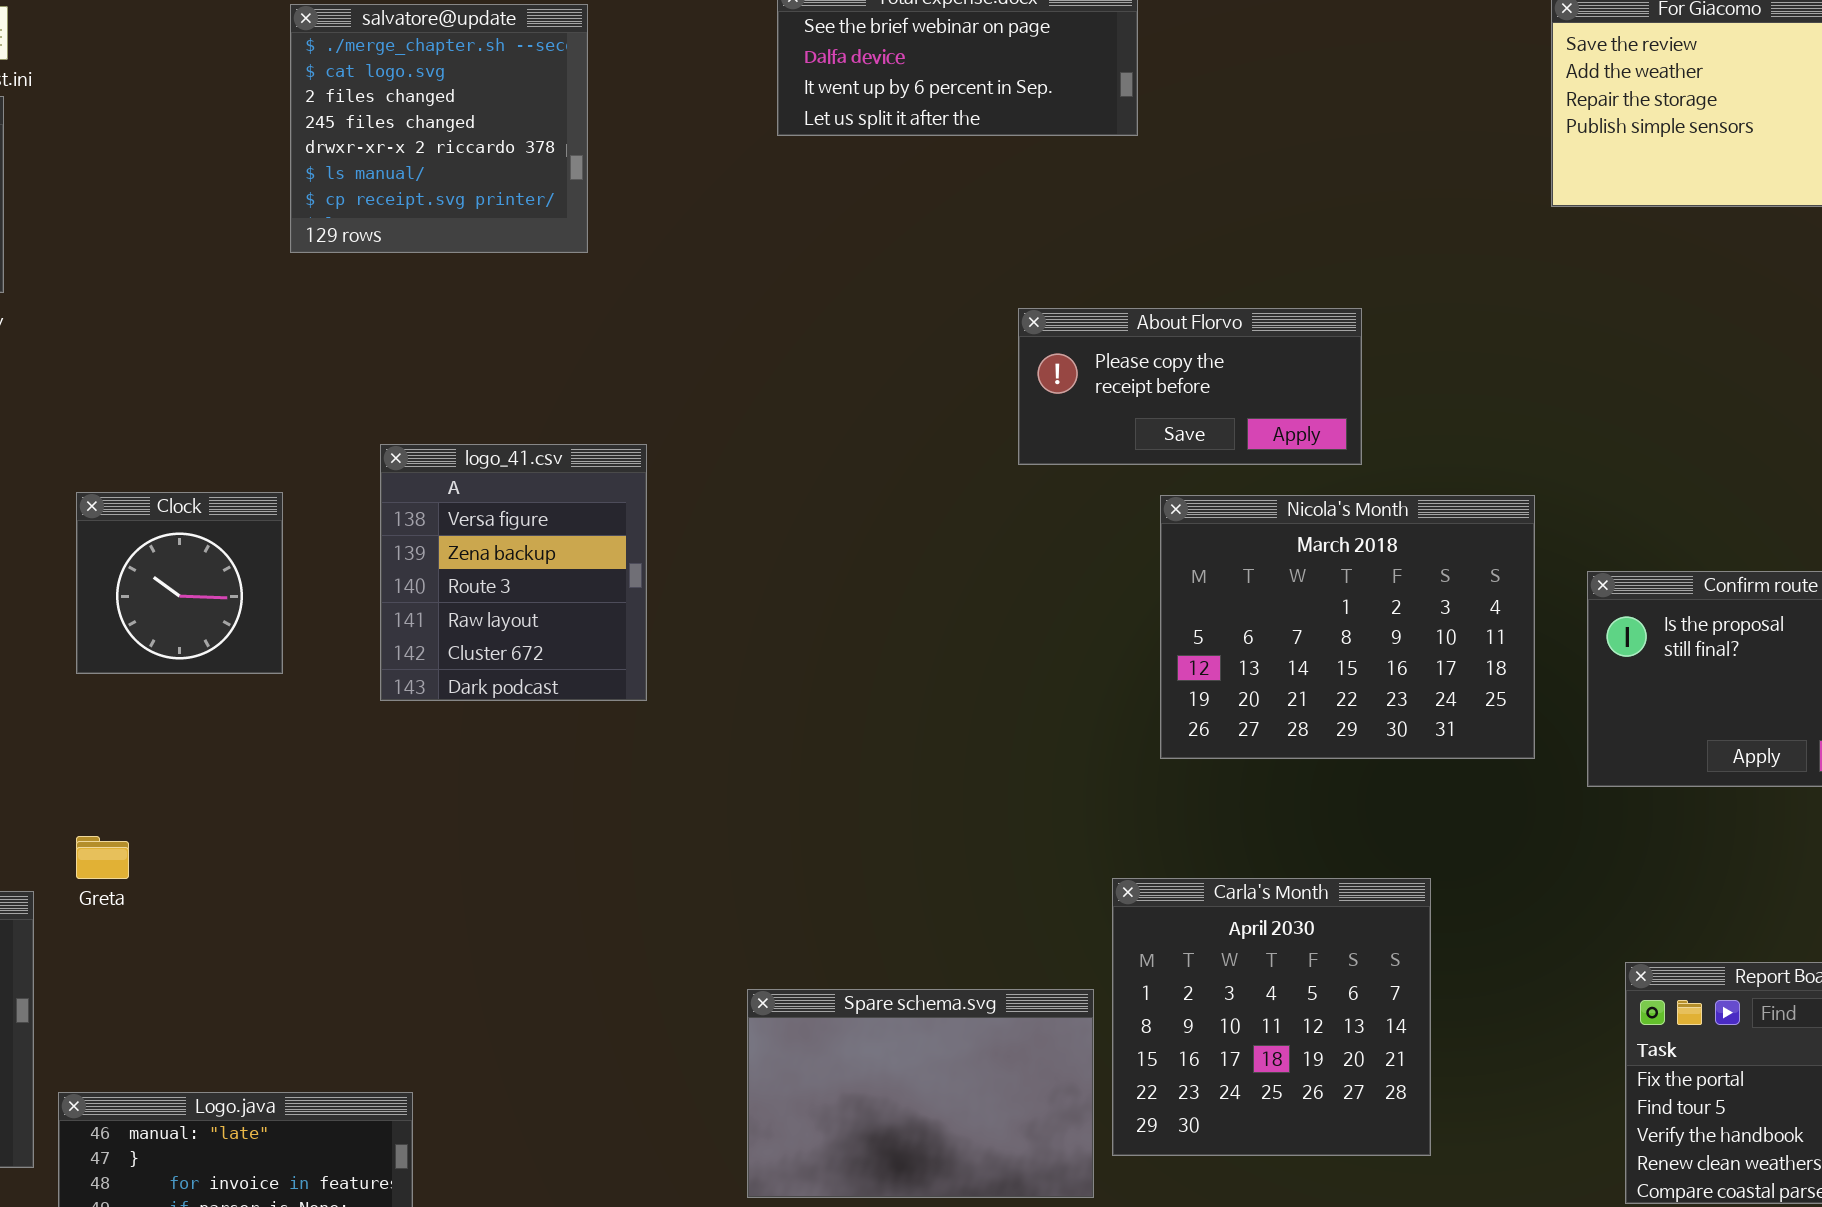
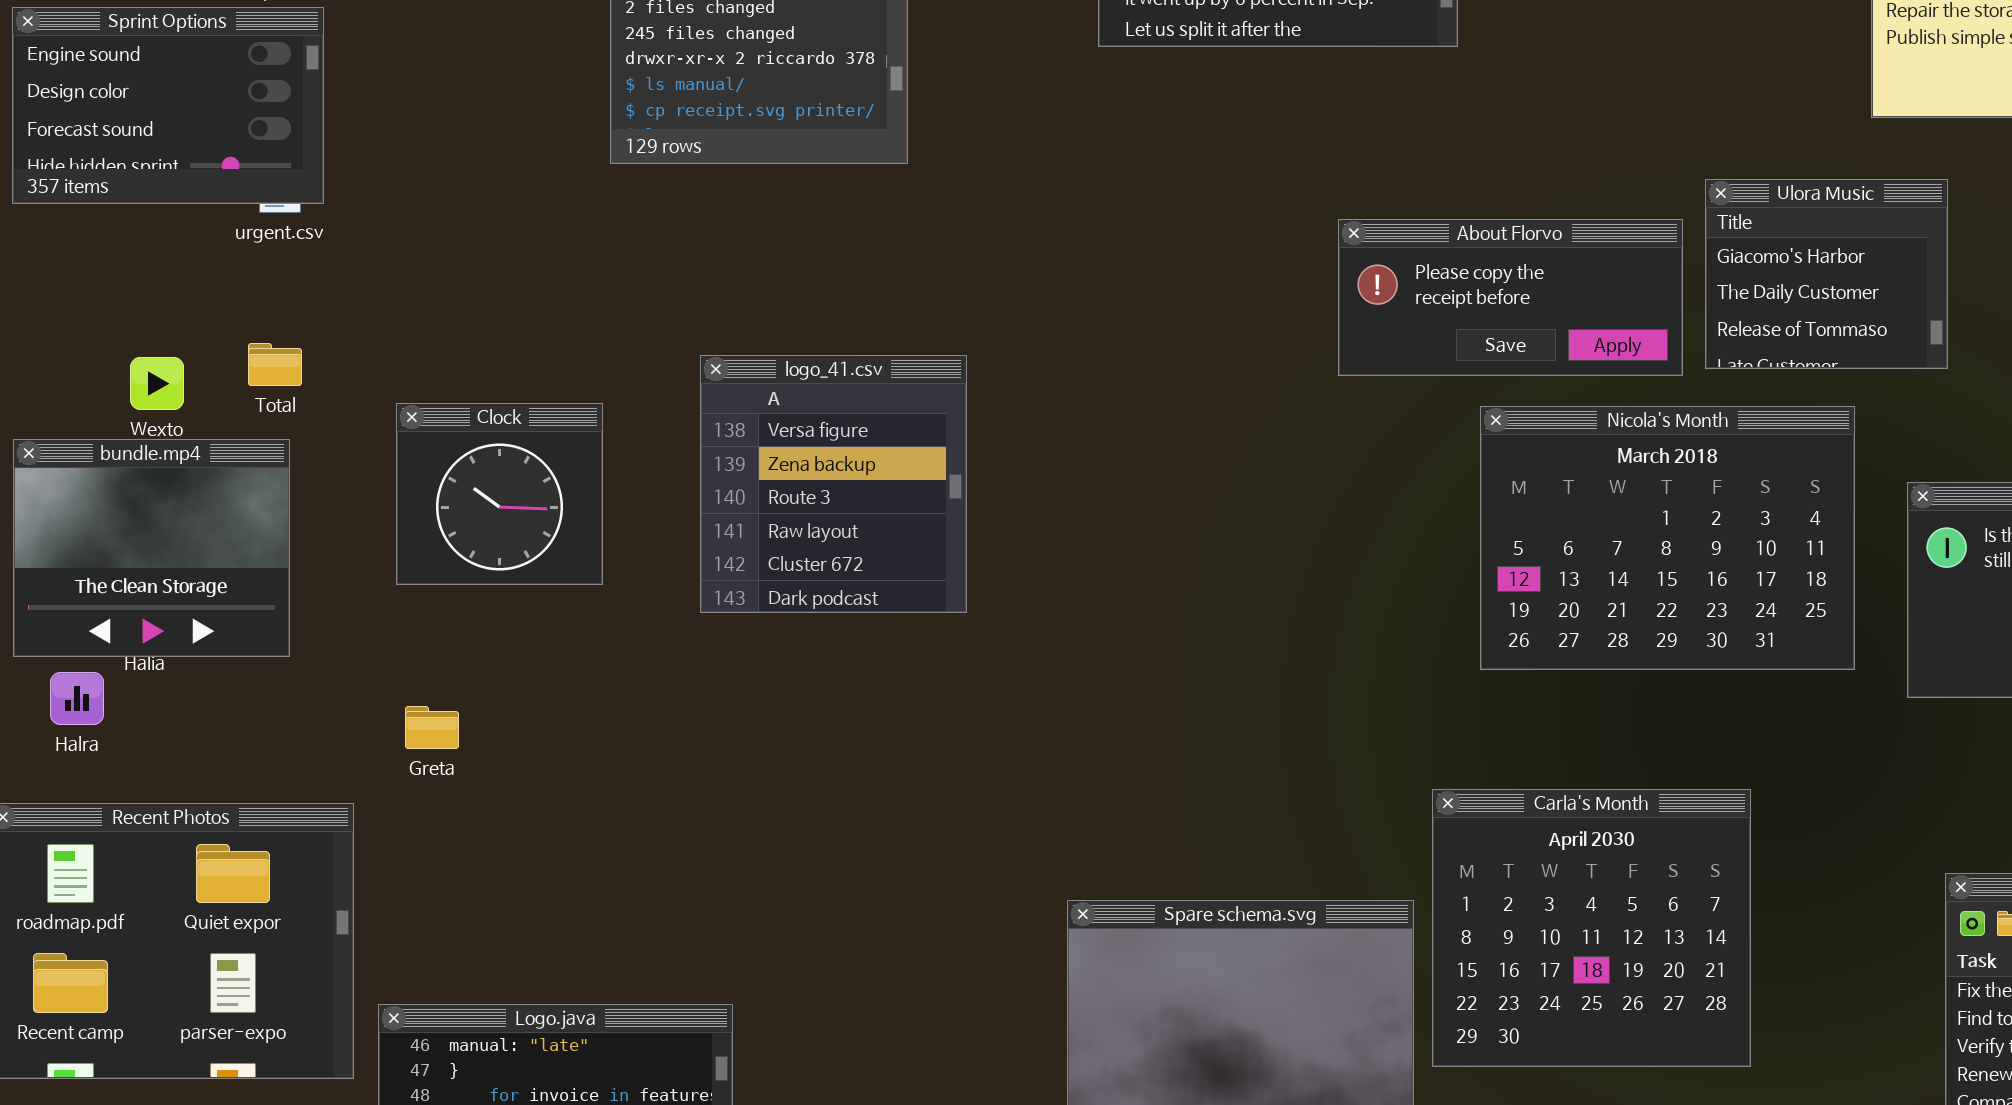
Ulora Music: none -> [1705,179,1948,369], opened
Greta: [76,836,129,879] -> [405,706,459,749], moved

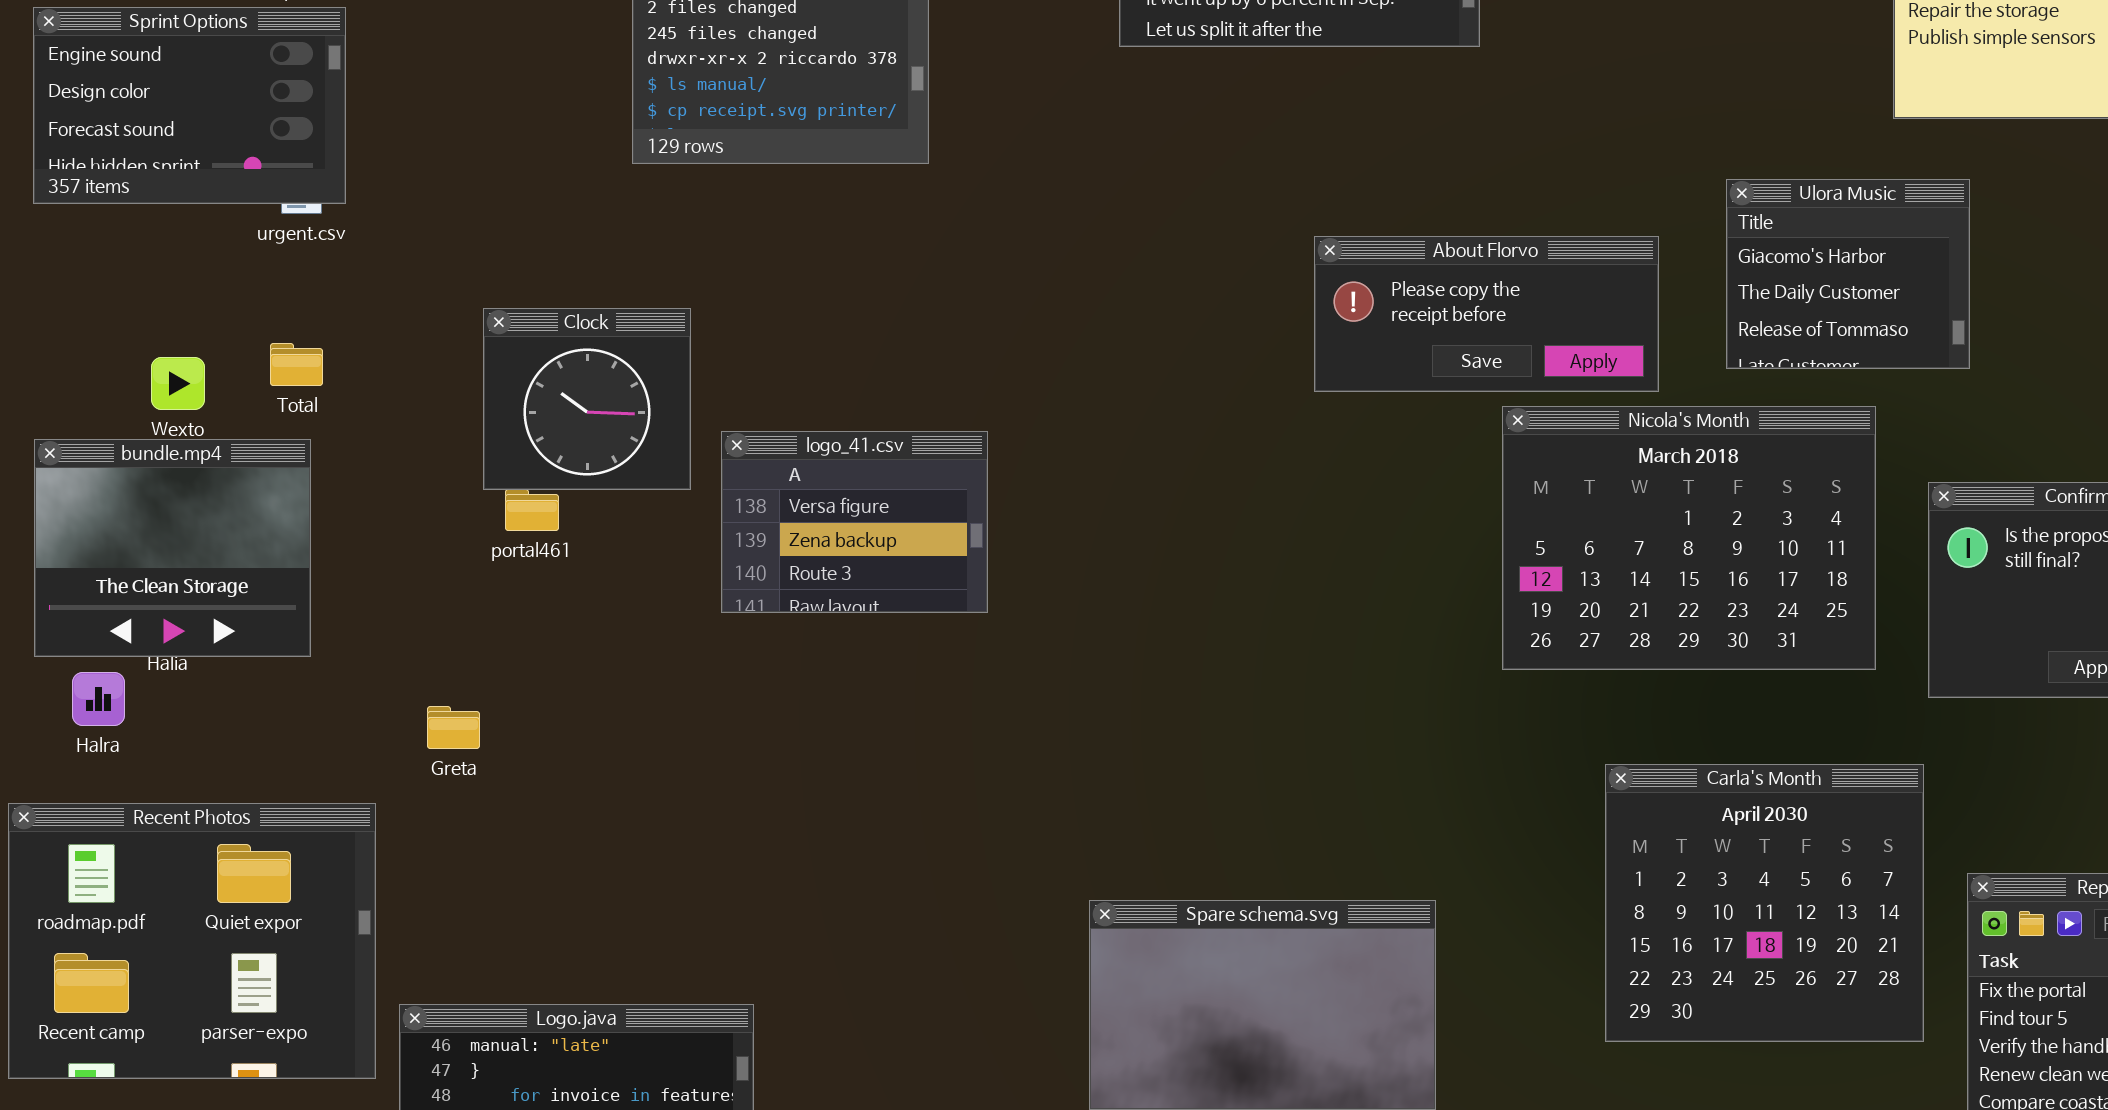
About Florvo: [1338,219,1683,376] -> [1314,236,1659,392], moved
logo_41.csv: [700,355,967,613] -> [721,431,988,613], resized
Clock: [396,403,603,585] -> [483,308,691,490], moved
Carla's Month: [1432,789,1751,1067] -> [1605,764,1924,1042], moved

